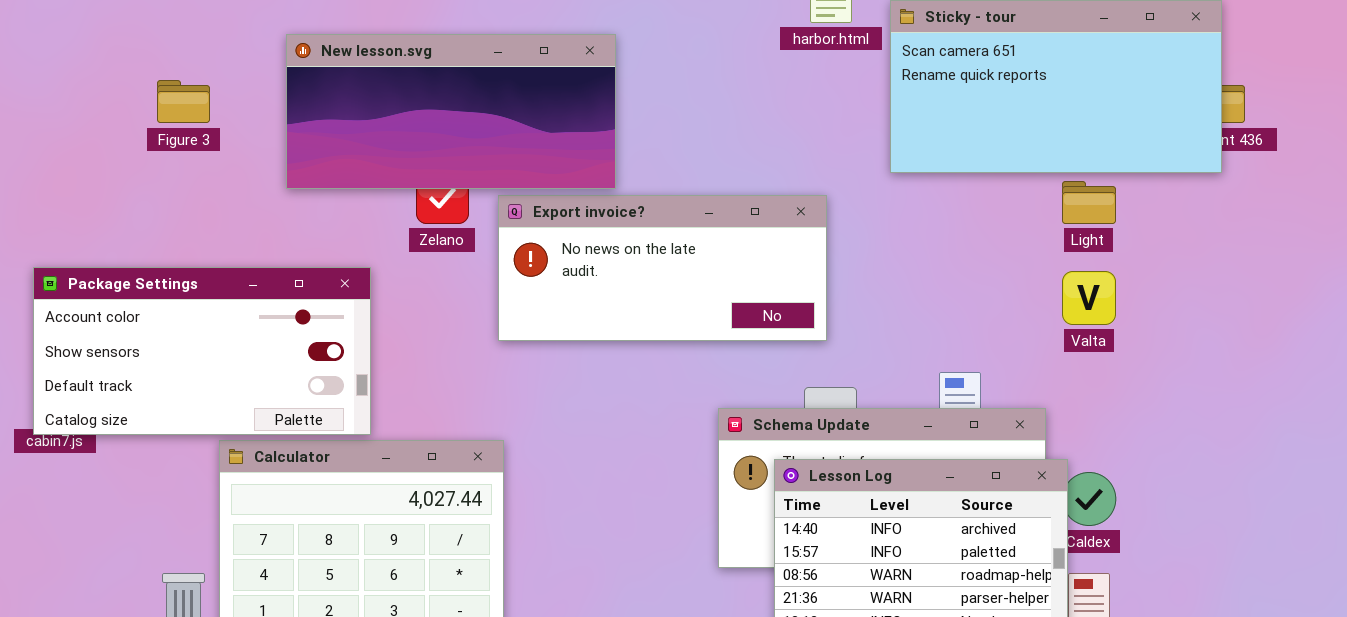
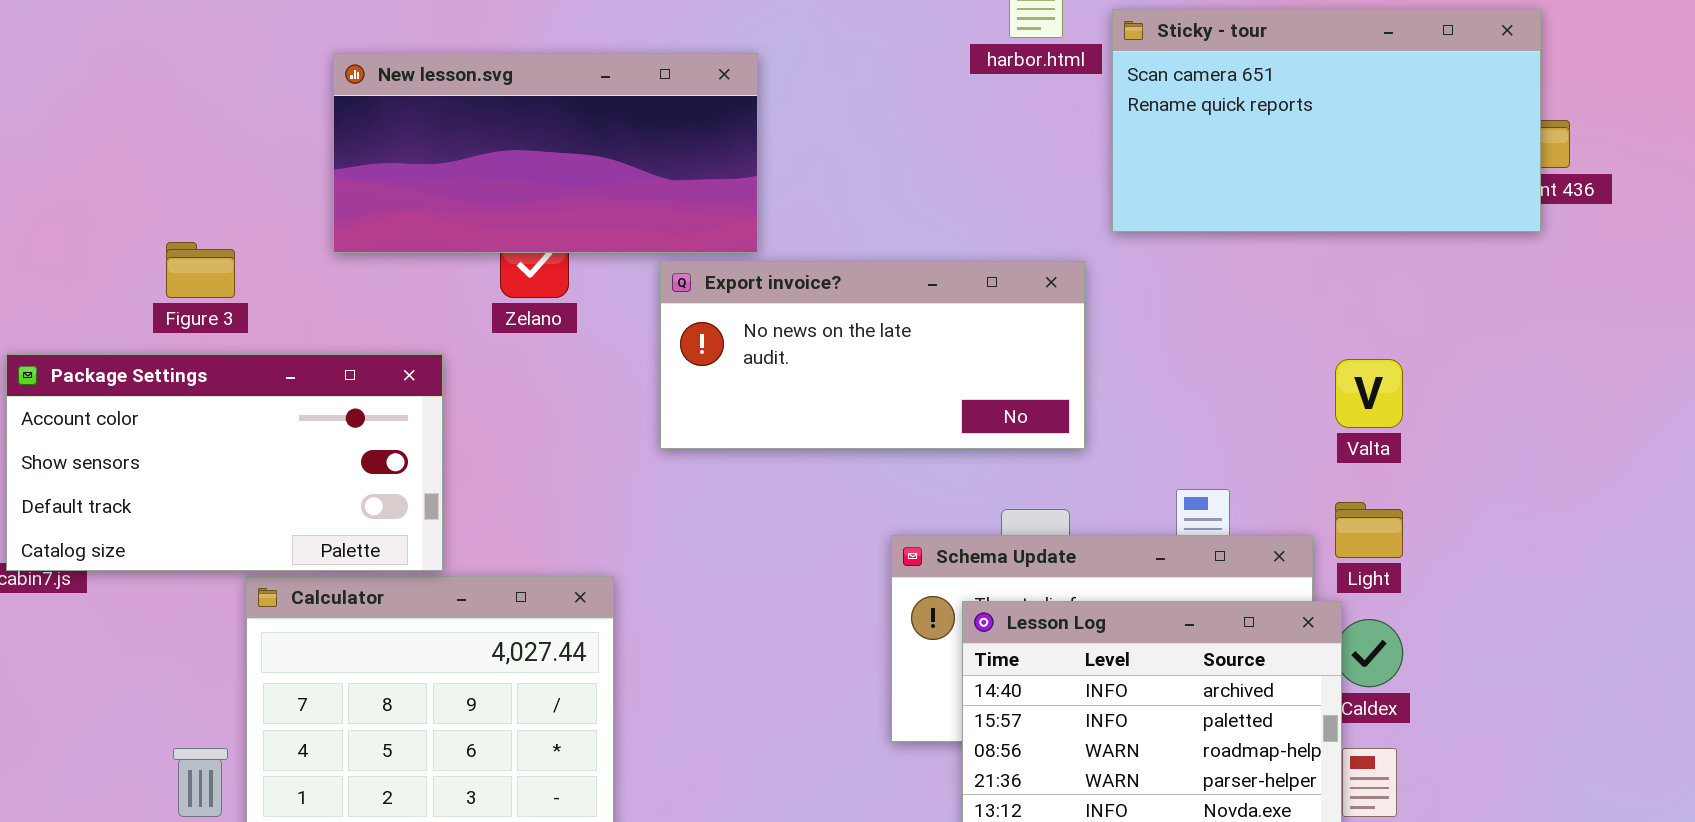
Figure 3: [157,80,210,123] -> [166,242,235,298], moved
Light: [1062,181,1116,224] -> [1335,502,1403,558], moved
Export invoice?: [498,195,827,341] -> [660,261,1085,449], moved

